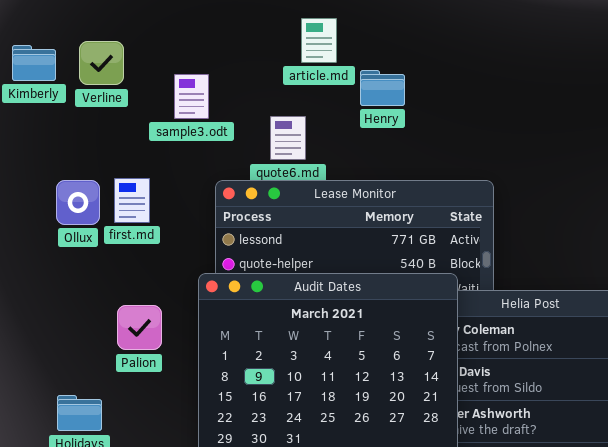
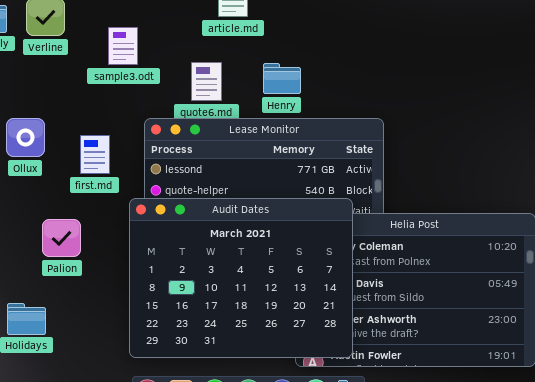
Henry: [360,70,405,106] -> [263,63,301,94], moved
first.md: [114,178,150,223] -> [80,135,110,174], moved
Palion: [117,305,162,350] -> [42,219,81,257], moved

